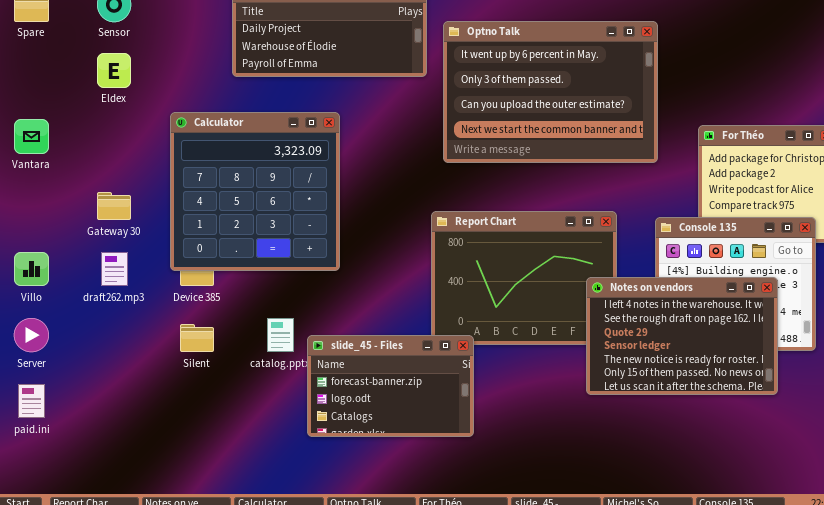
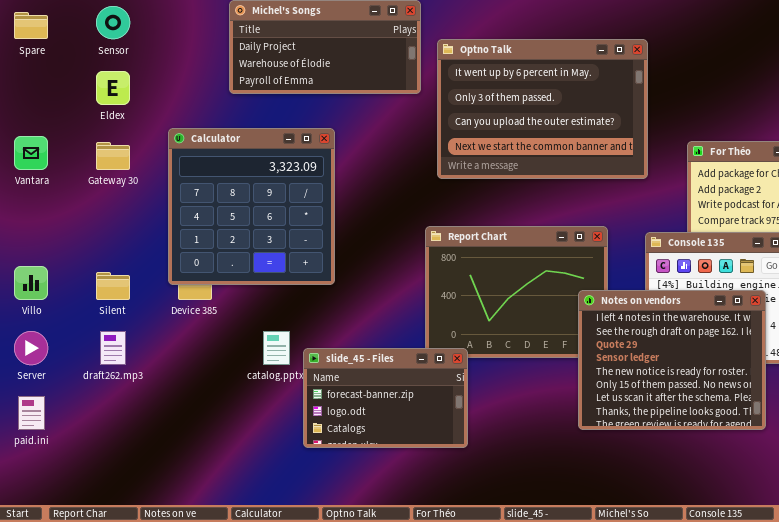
Gateway 30: [97,192,131,220] -> [96,142,130,170], moved
draft262.mp3: [101,252,128,286] -> [100,331,126,365], moved
Notes on vendors: [586,277,778,395] -> [578,290,766,430], resized
Silent: [180,324,214,352] -> [96,272,130,300], moved

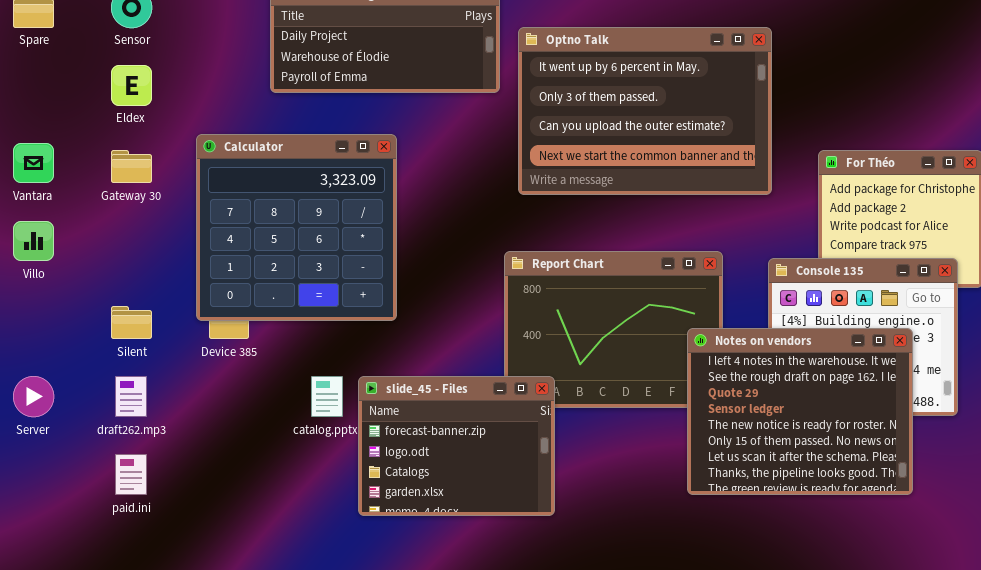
Villo: [14,266,48,300] -> [13,221,54,261], moved
slide_45 - Files: [303,348,468,448] -> [358,376,555,516], resized
paid.ini: [18,396,45,430] -> [115,454,147,495], moved

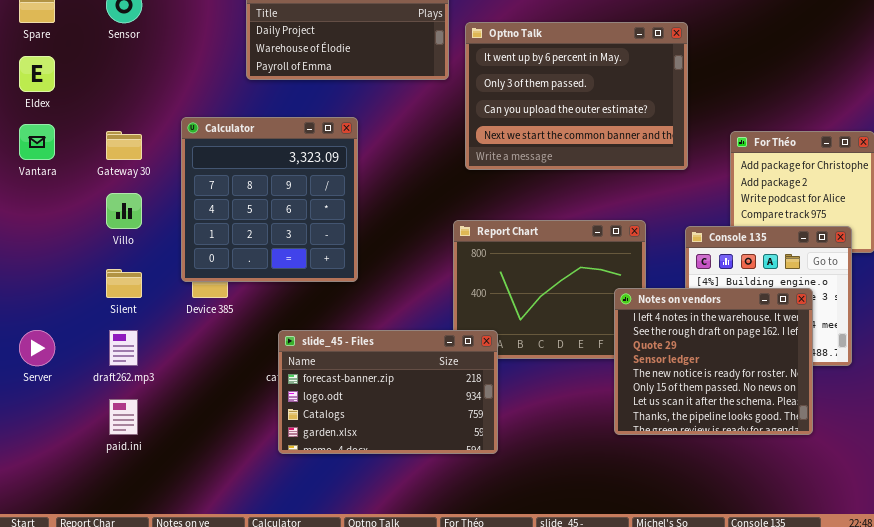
Eldex: [111,65,152,106] -> [19,56,55,92], moved
Villo: [13,221,54,261] -> [106,193,142,229], moved
slide_45 - Files: [358,376,555,516] -> [278,330,498,454], resized

